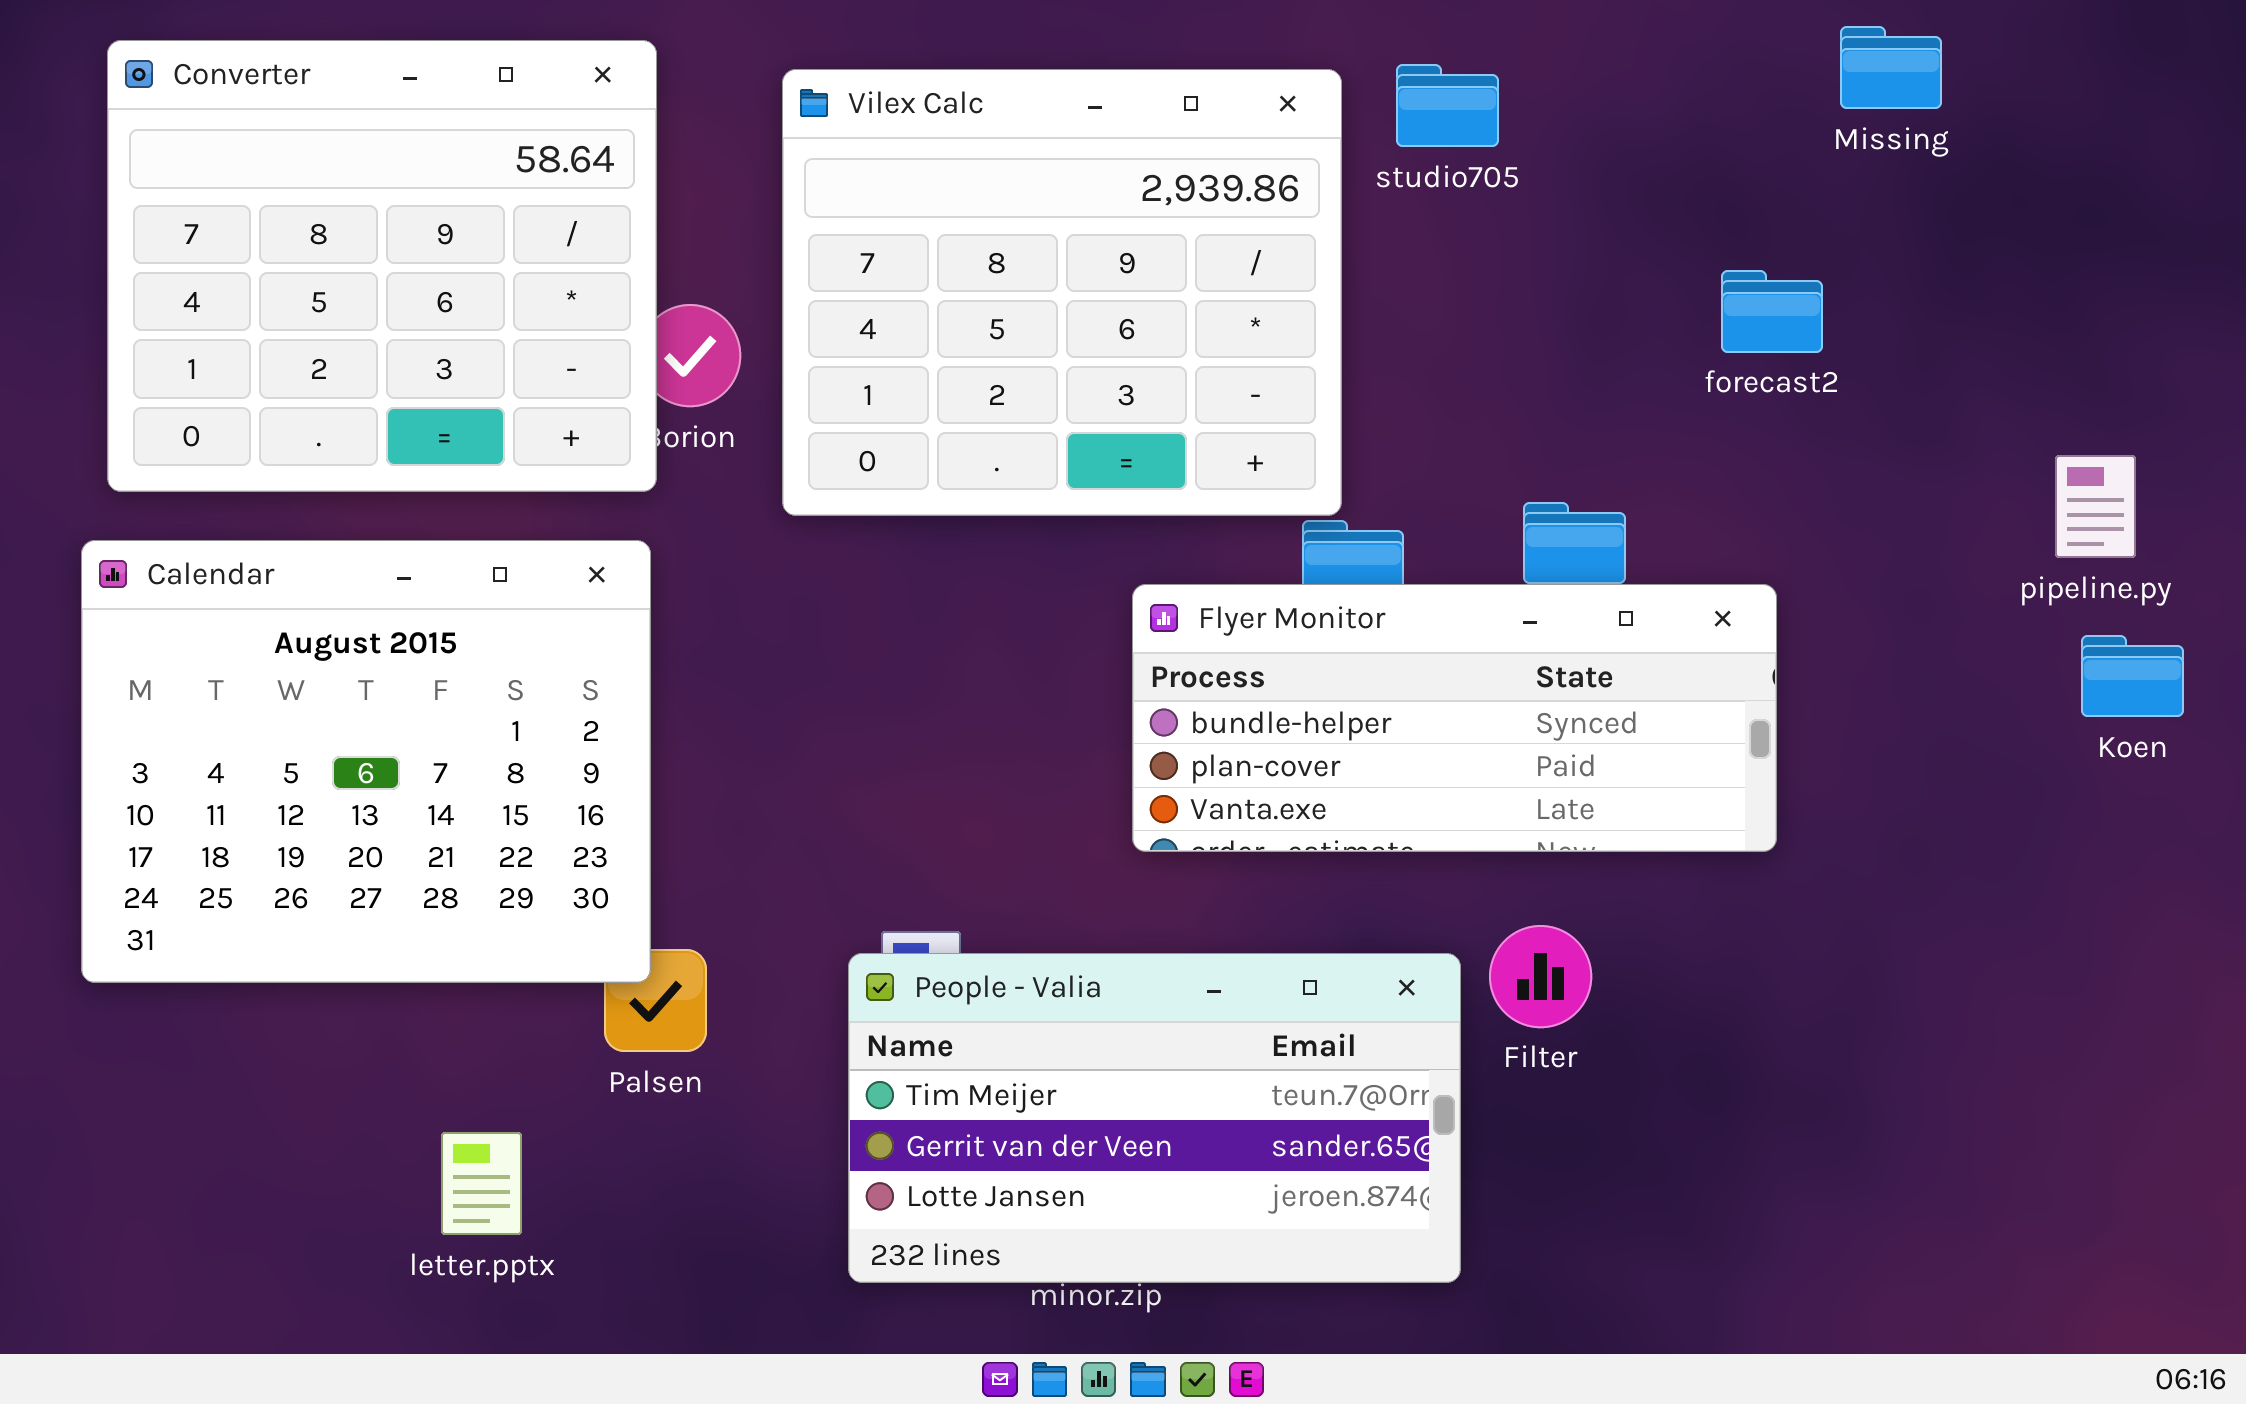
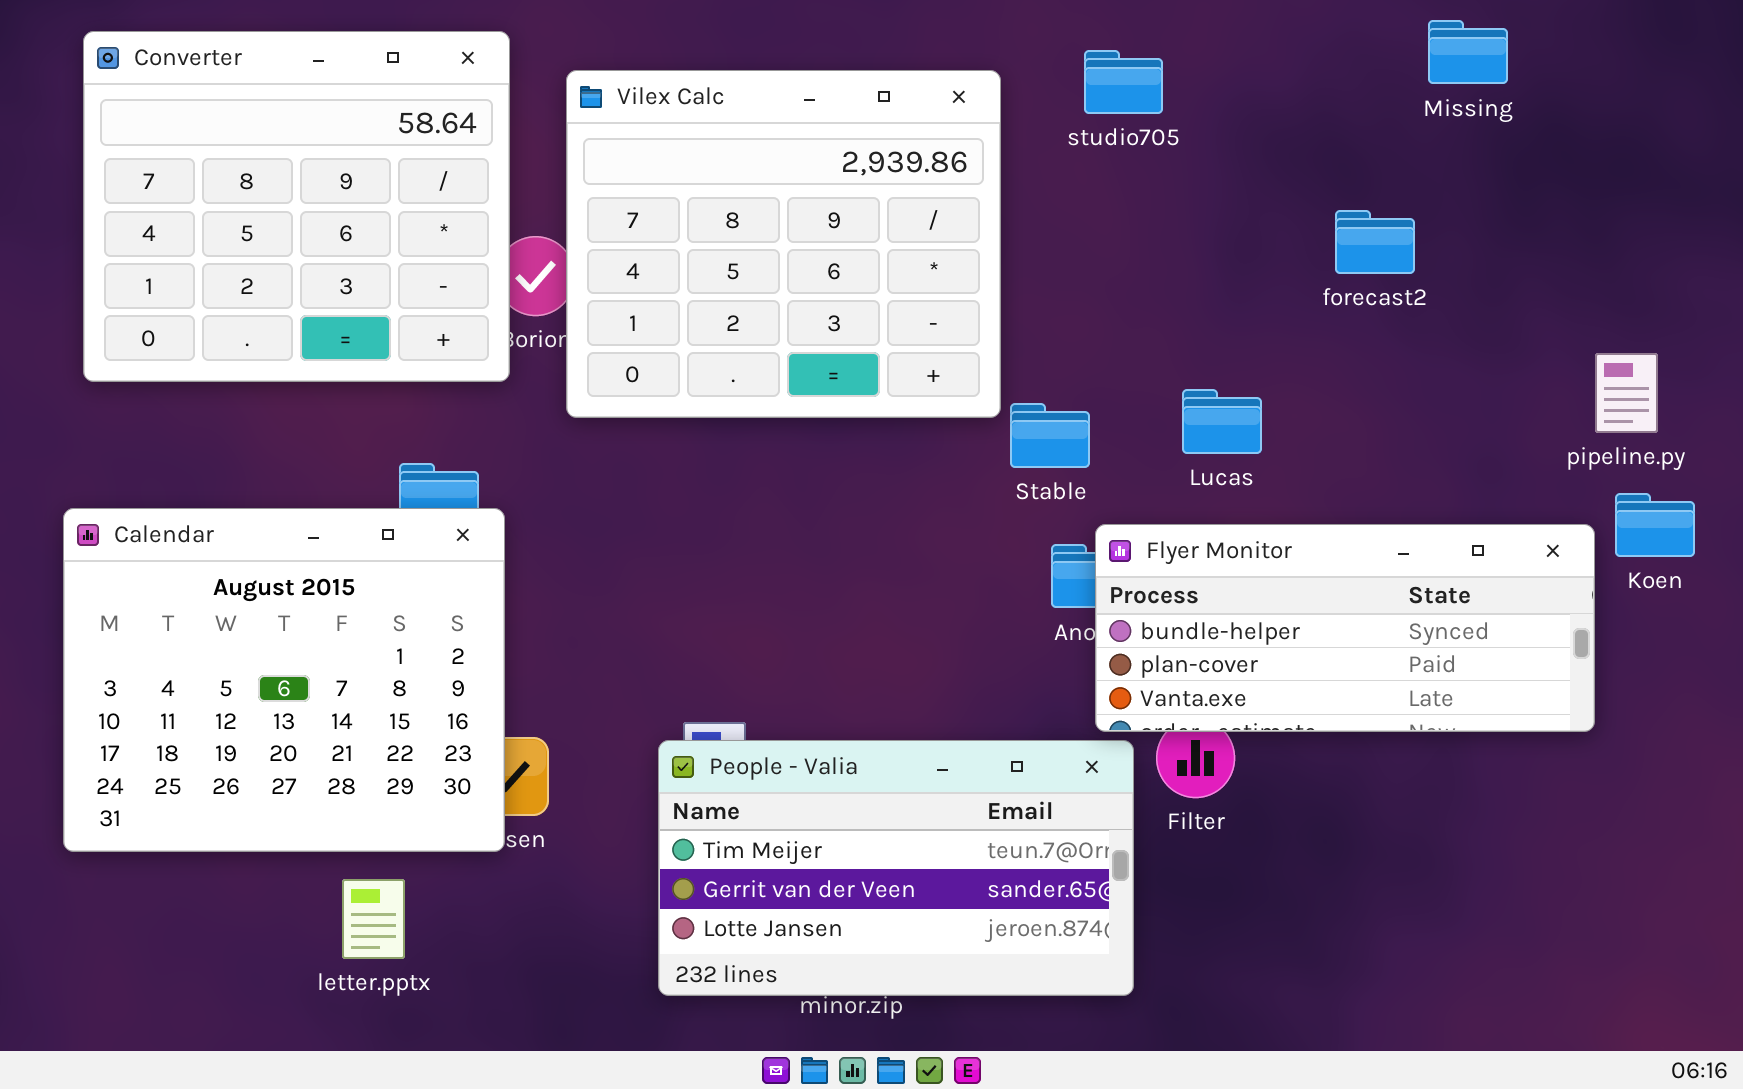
Vilex Calc: [782,69,1342,516] -> [566,70,1001,418], moved
Calendar: [81,540,651,983] -> [63,508,505,852], moved
Flyer Monitor: [1132,584,1777,852] -> [1095,524,1595,732], moved

